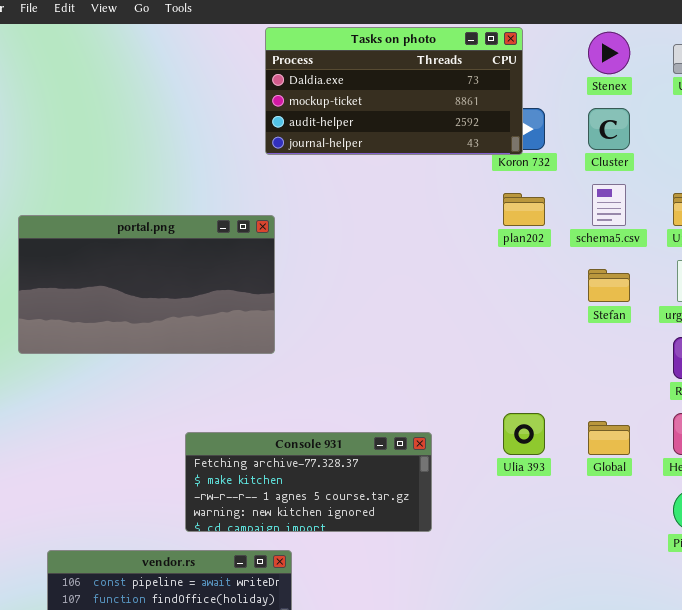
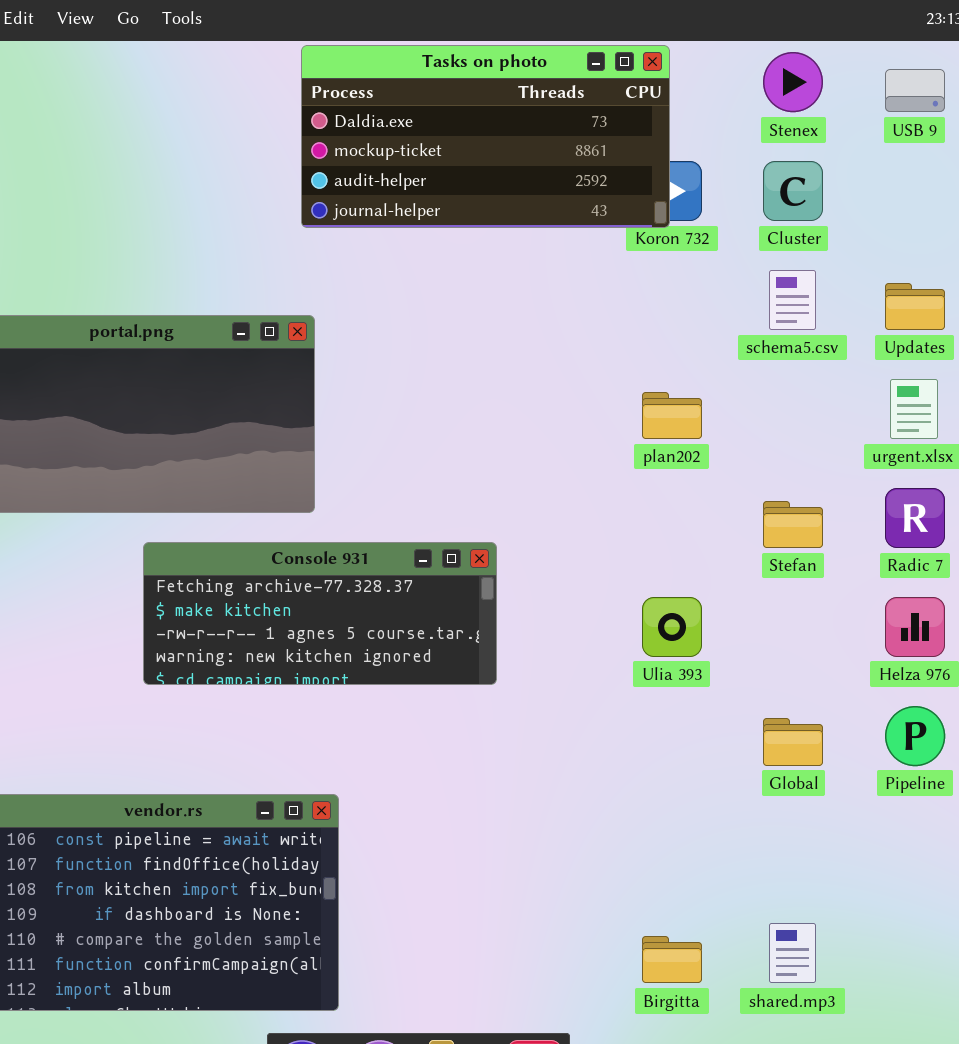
plan202: [503,193,545,226] -> [642,392,702,439], moved
Stefan: [588,269,630,302] -> [763,501,823,548], moved
Global: [588,421,630,455] -> [763,718,823,766], moved
Console 931: [185,432,432,532] -> [143,542,497,685], moved

